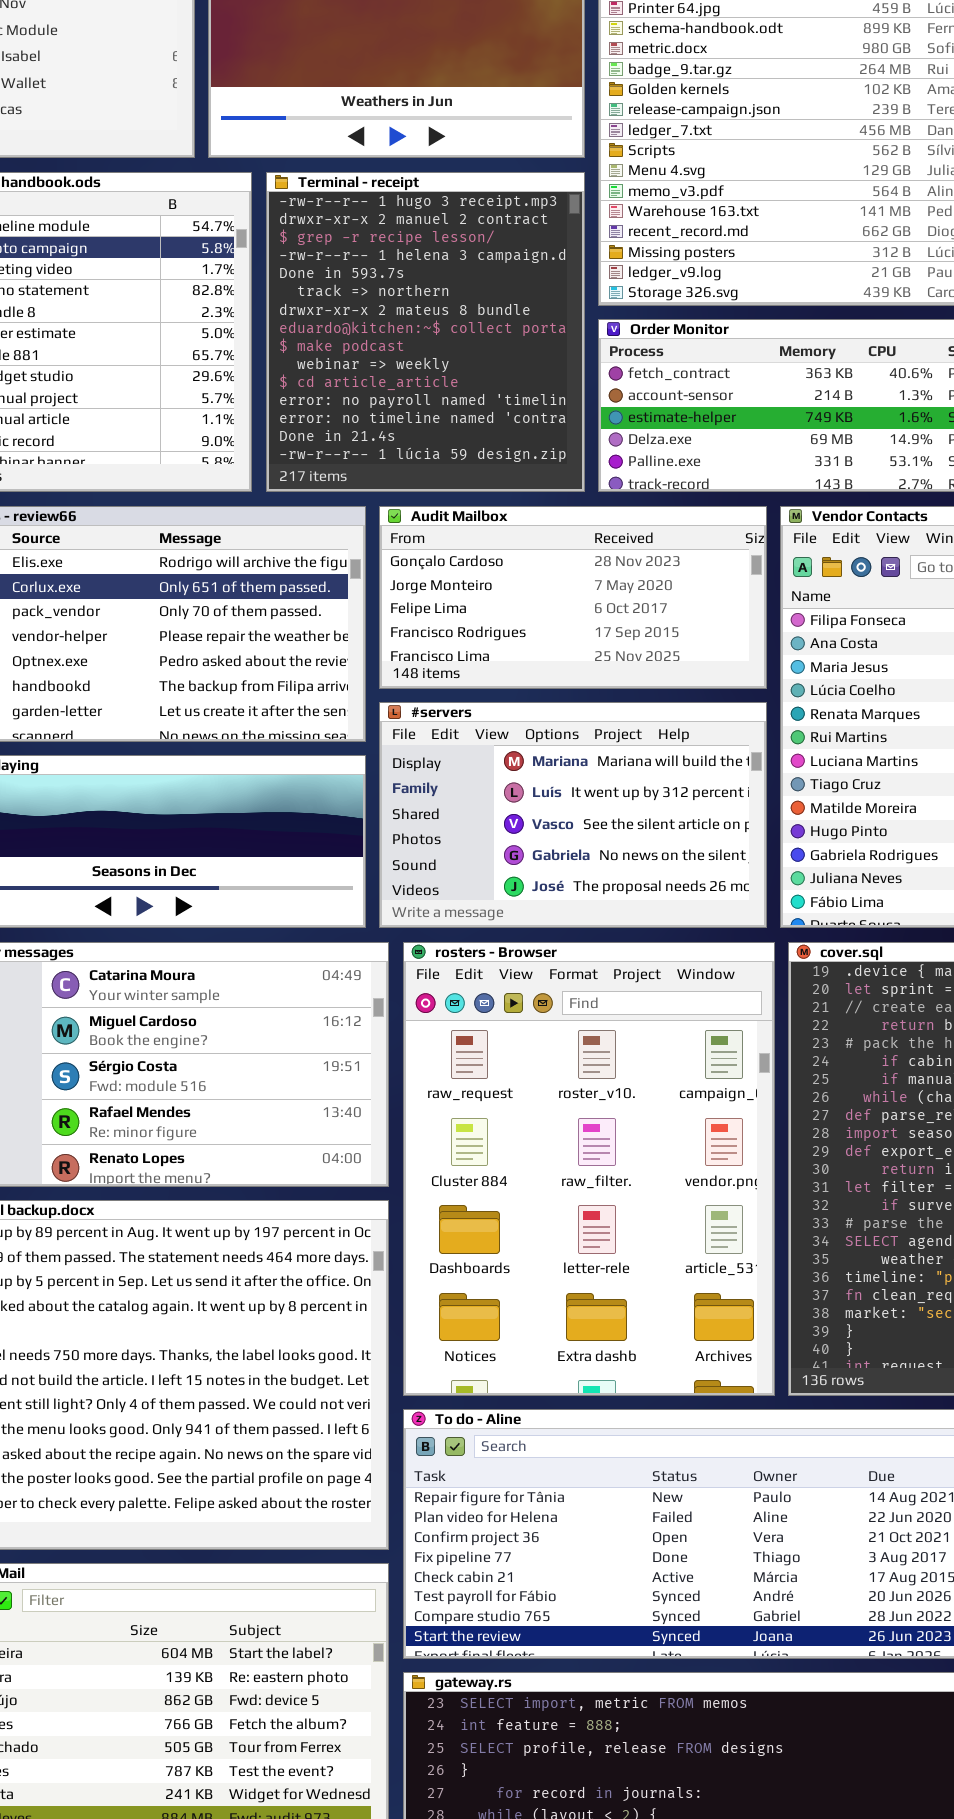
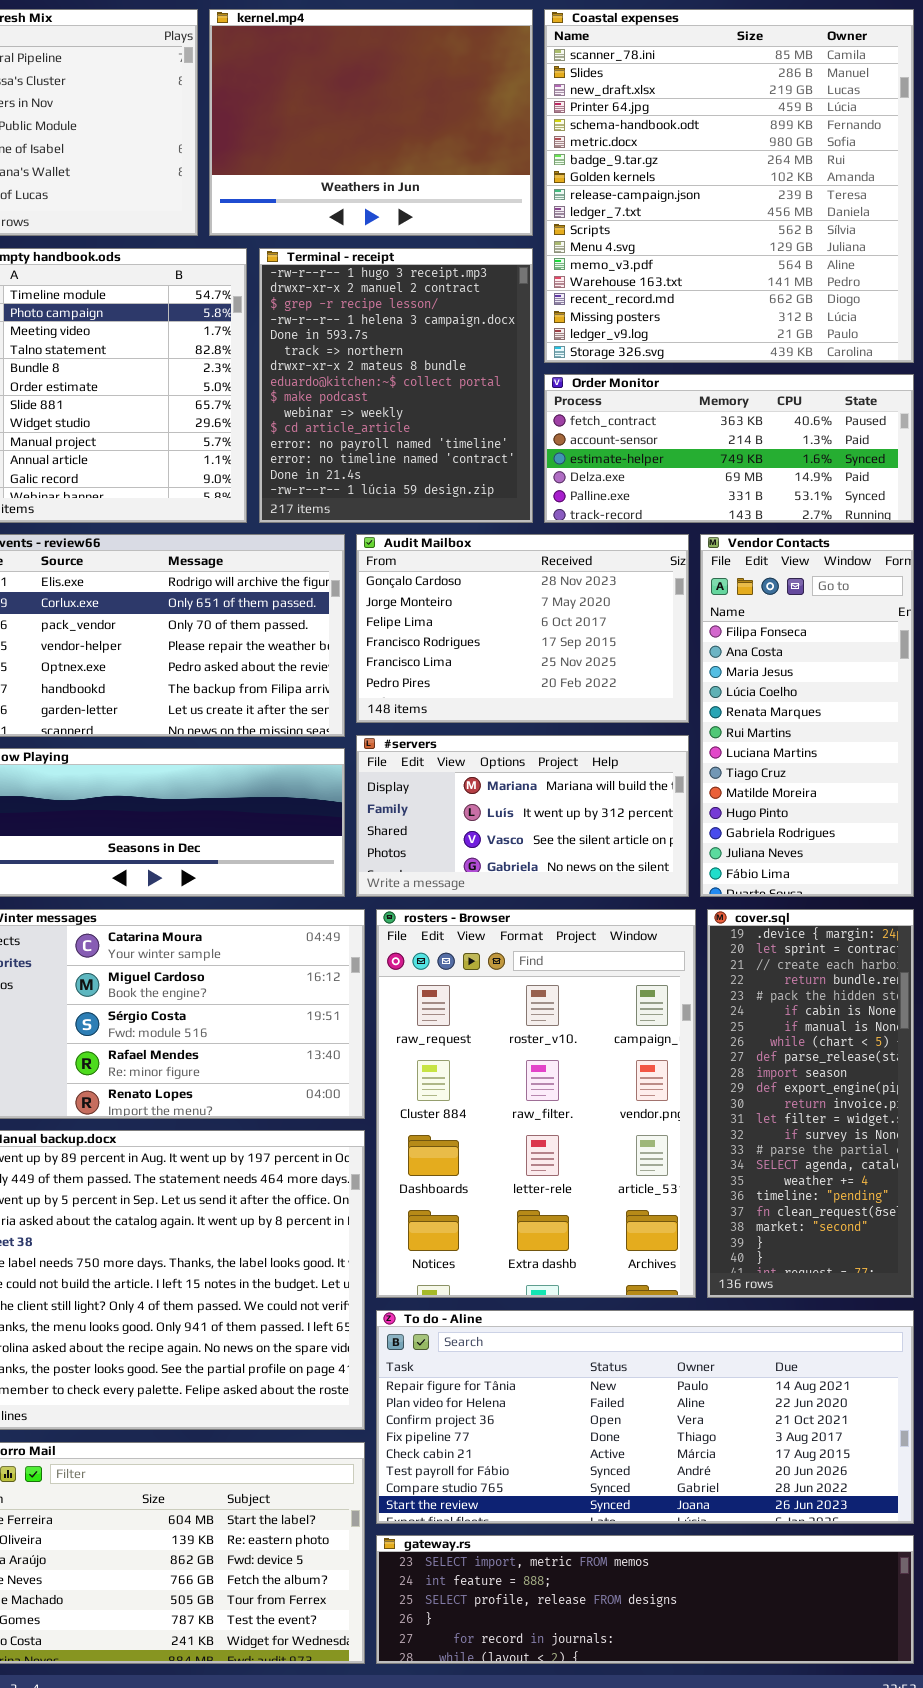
Audit Mailbox: [379,506,767,689] -> [356,534,689,723], resized
#servers: [379,702,767,928] -> [356,735,689,897], resized

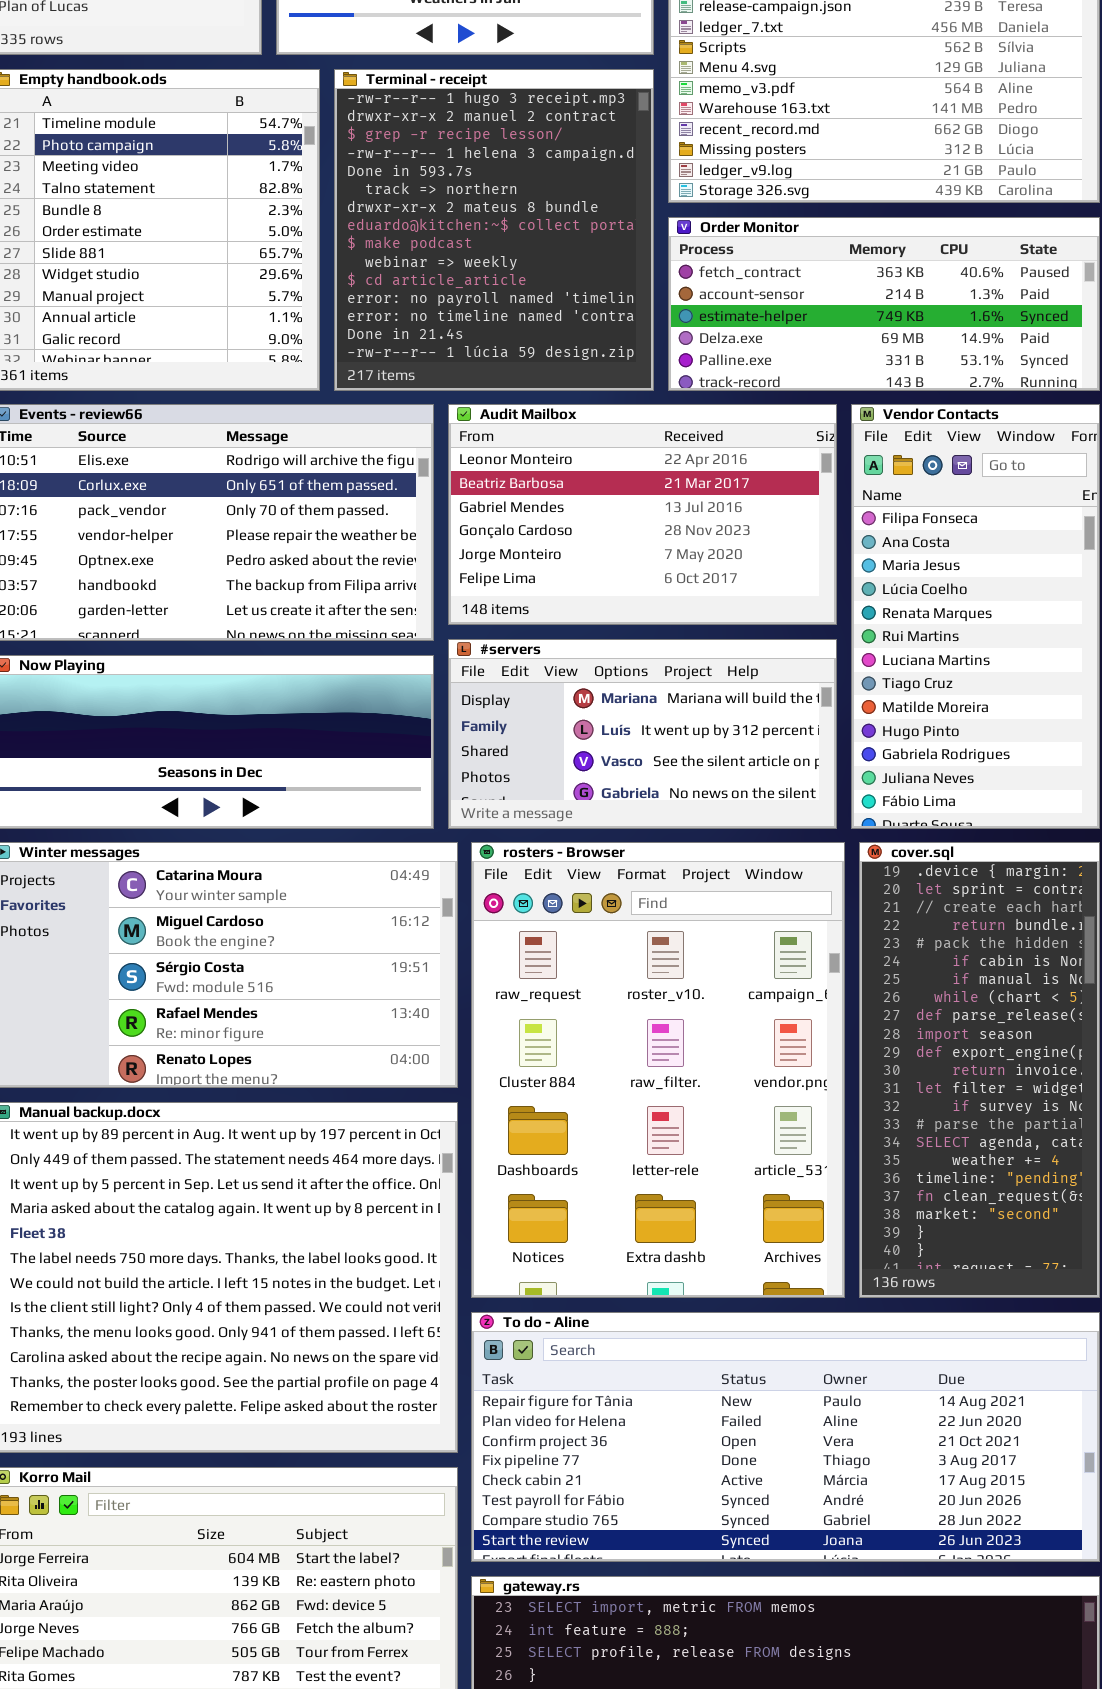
Audit Mailbox: [356,534,689,723] -> [448,404,837,625], scrolled up 3 rows

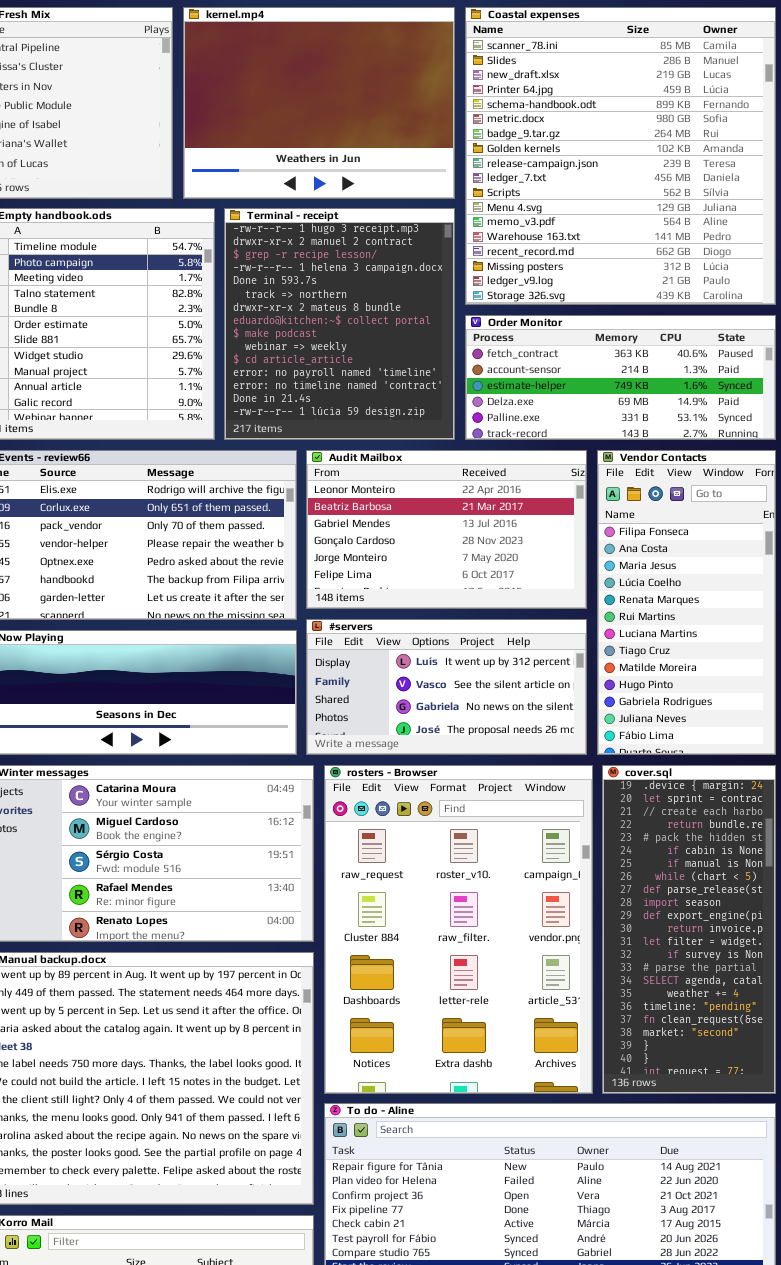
#servers: [448,639,837,829] -> [306,619,587,755], scrolled down 1 row

